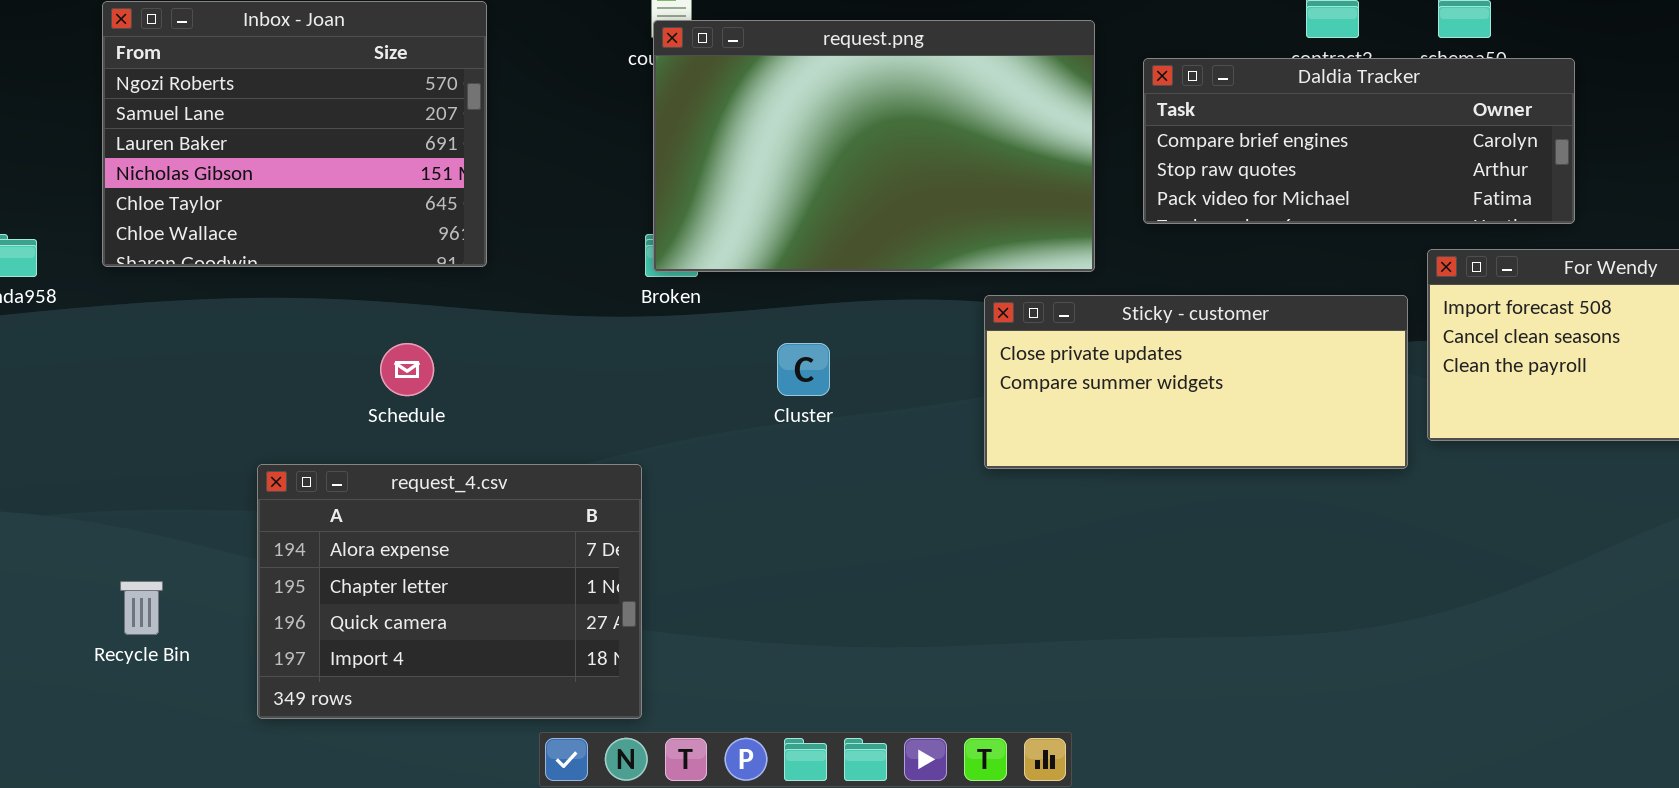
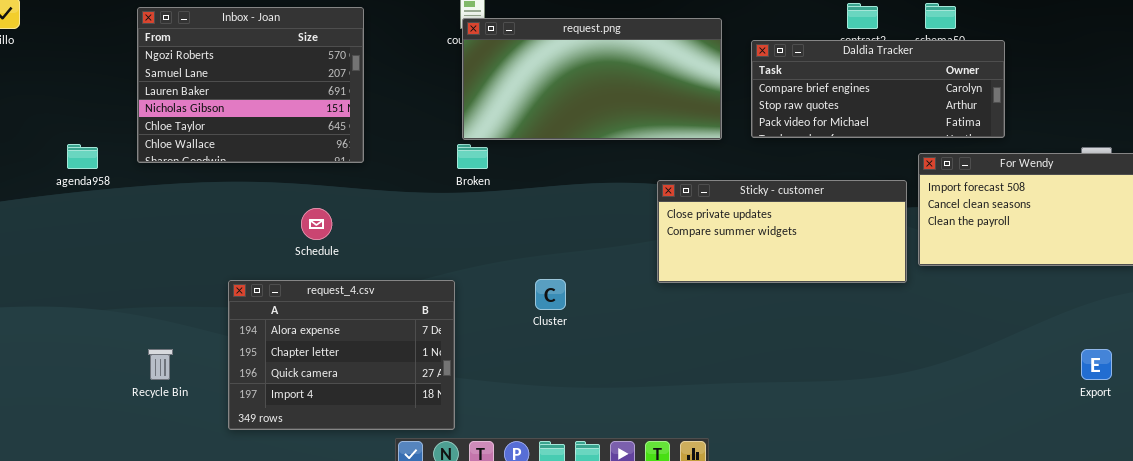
request.png: [653,20,1095,272] -> [462,18,722,140], resized
Cluster: [777,343,830,396] -> [535,279,566,310], moved

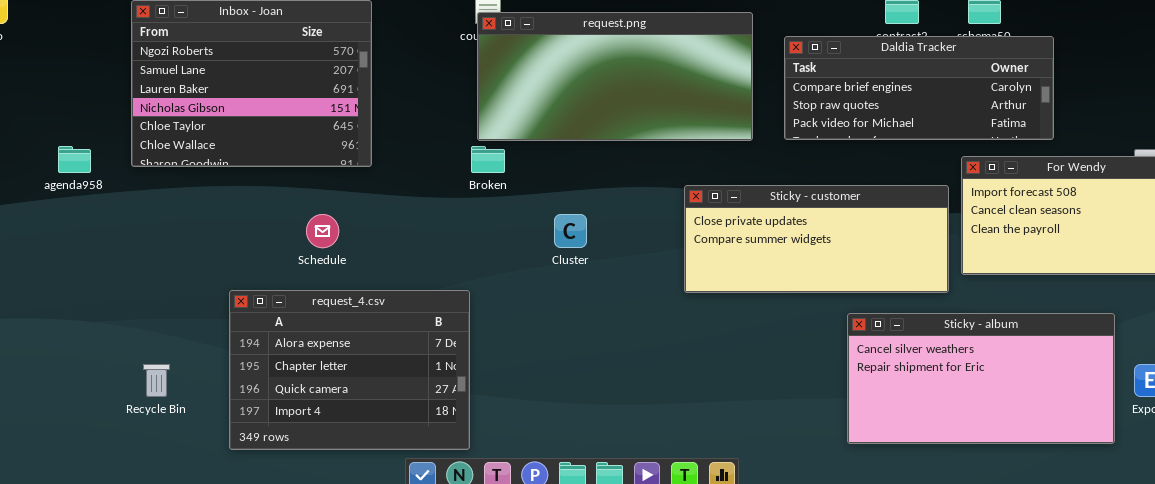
Cluster: [535,279,566,310] -> [554,214,587,248], moved
Sticky - album: none -> [847,313,1115,444], opened

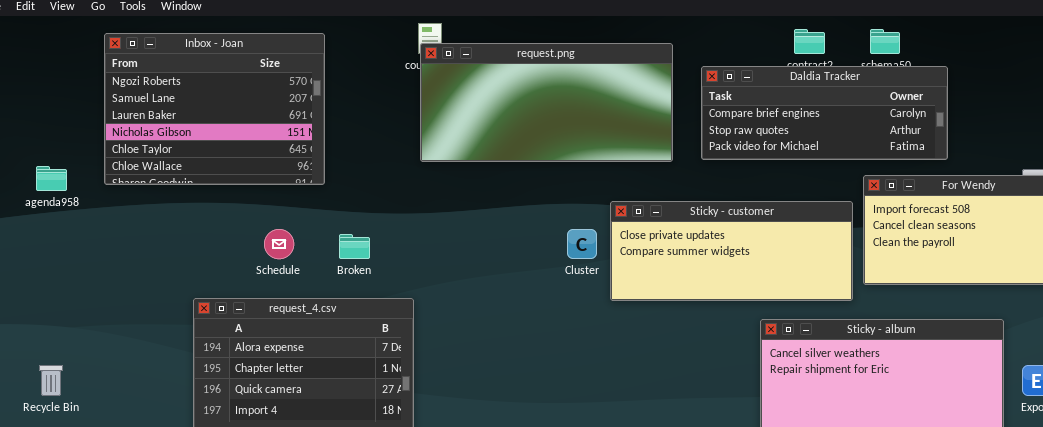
Broken: [471,146,505,173] -> [339,234,370,259], moved
Cluster: [554,214,587,248] -> [567,229,597,259], moved
Recycle Bin: [143,364,170,397] -> [39,365,63,396], moved

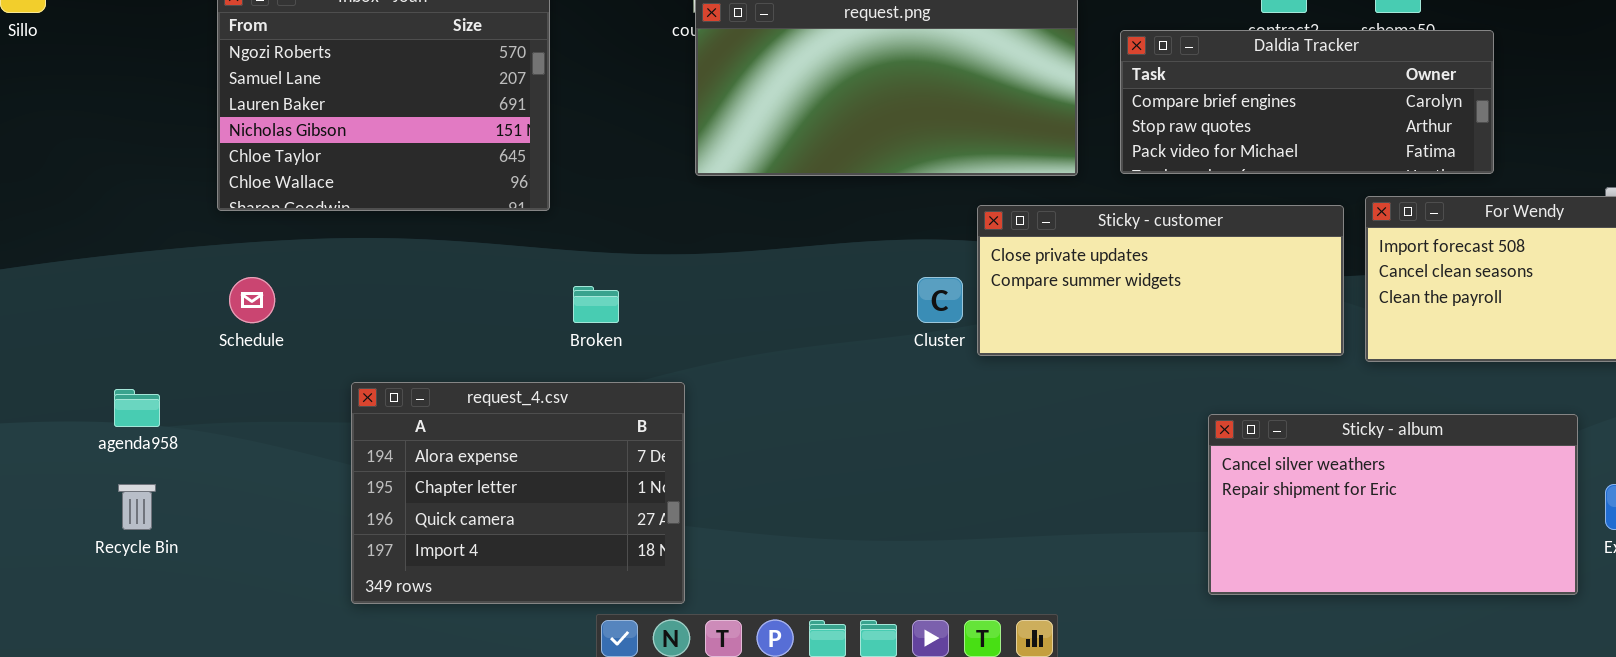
agenda958: [36,166,67,191] -> [114,389,160,427], moved
Sticky - customer: [610,201,853,301] -> [977,205,1344,356], moved
Schedule: [264,229,294,259] -> [229,277,275,323], moved

